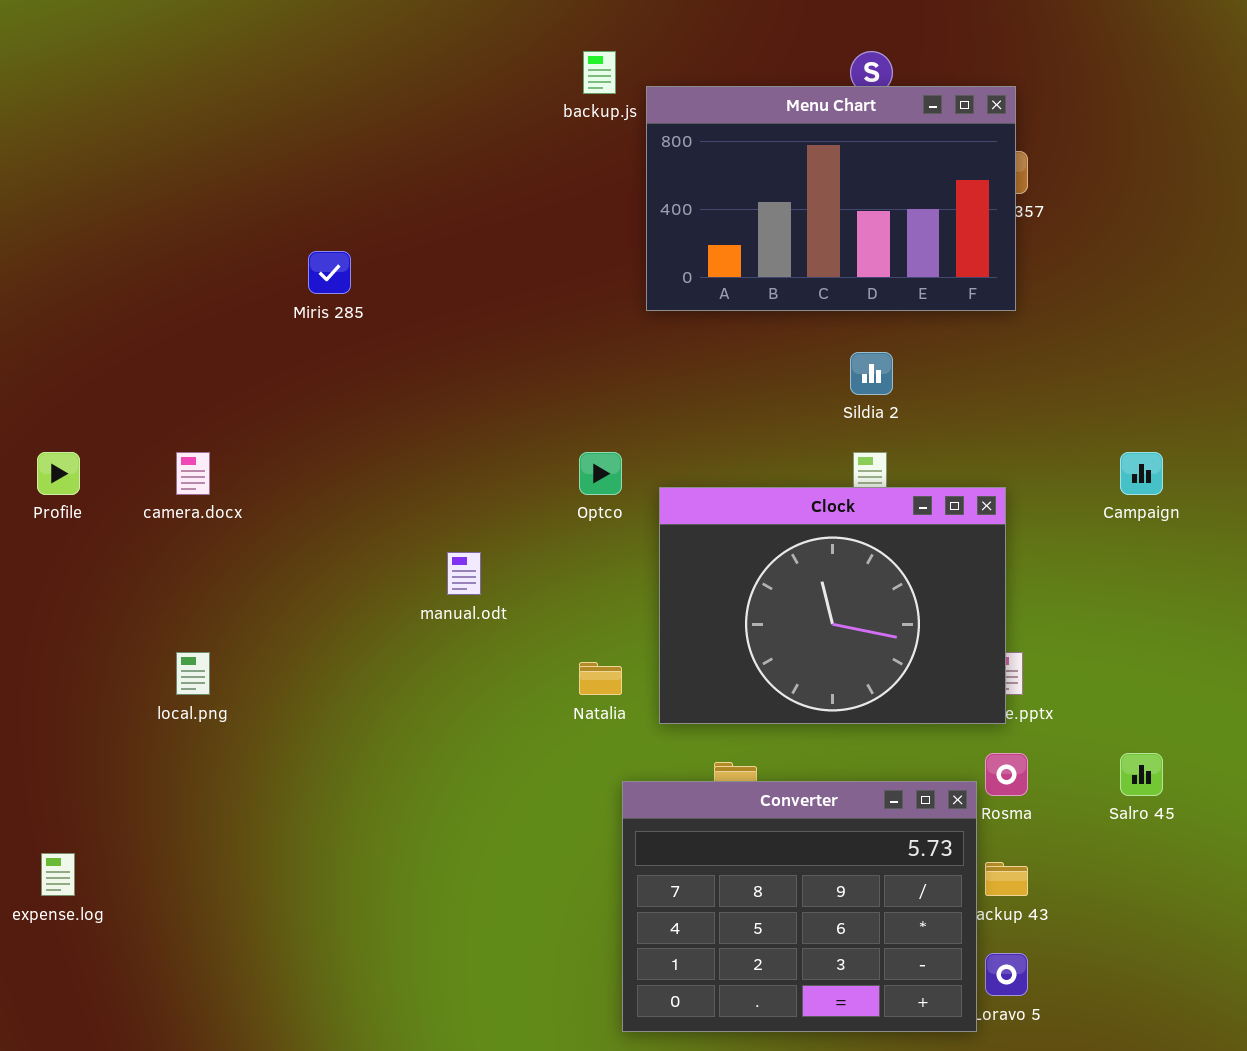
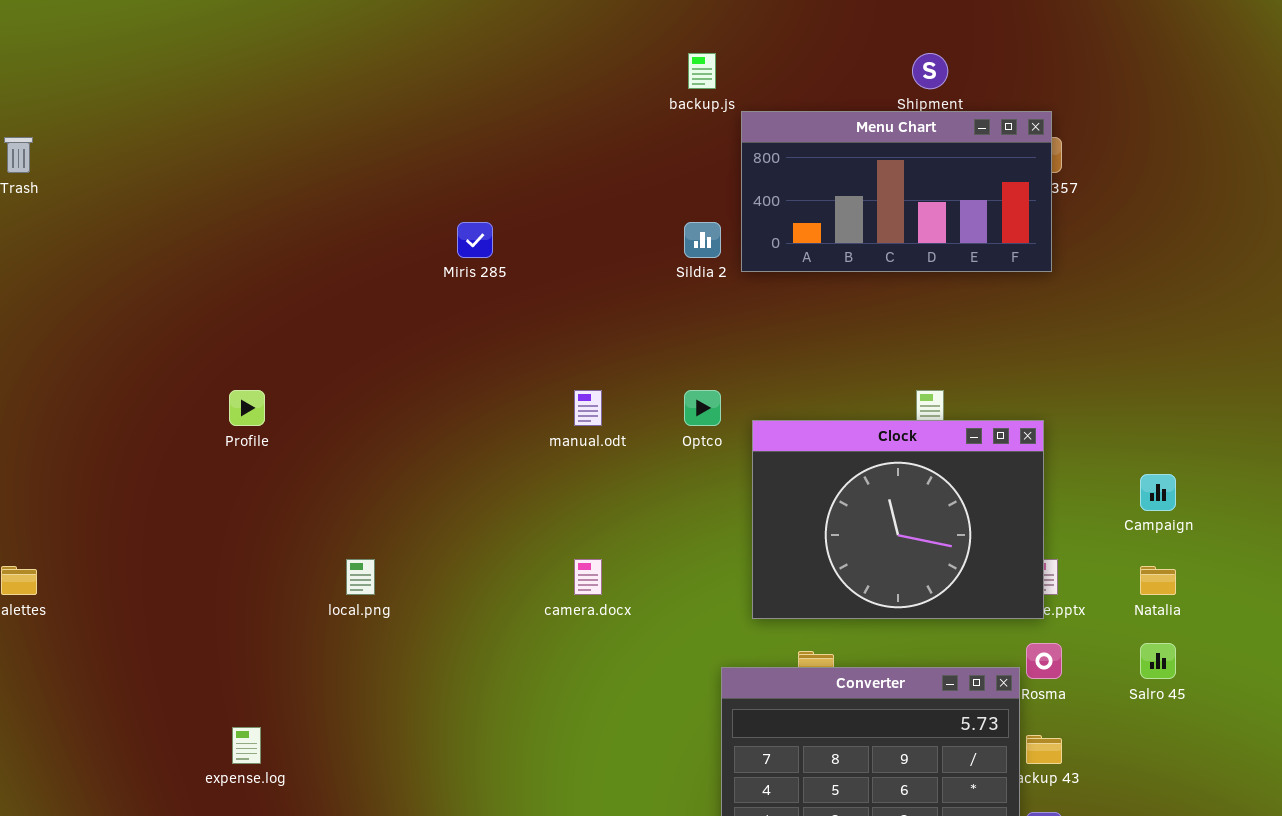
Menu Chart: [646,86,1016,311] -> [741,111,1052,272], resized
Sildia 2: [850,352,893,395] -> [684,222,721,258], moved
camera.docx: [176,452,210,495] -> [574,559,602,595], moved
Campaign: [1120,452,1163,495] -> [1140,474,1176,511], moved
manual.odt: [447,552,481,595] -> [574,390,602,426], moved
Natalia: [579,662,622,695] -> [1140,566,1176,595], moved

